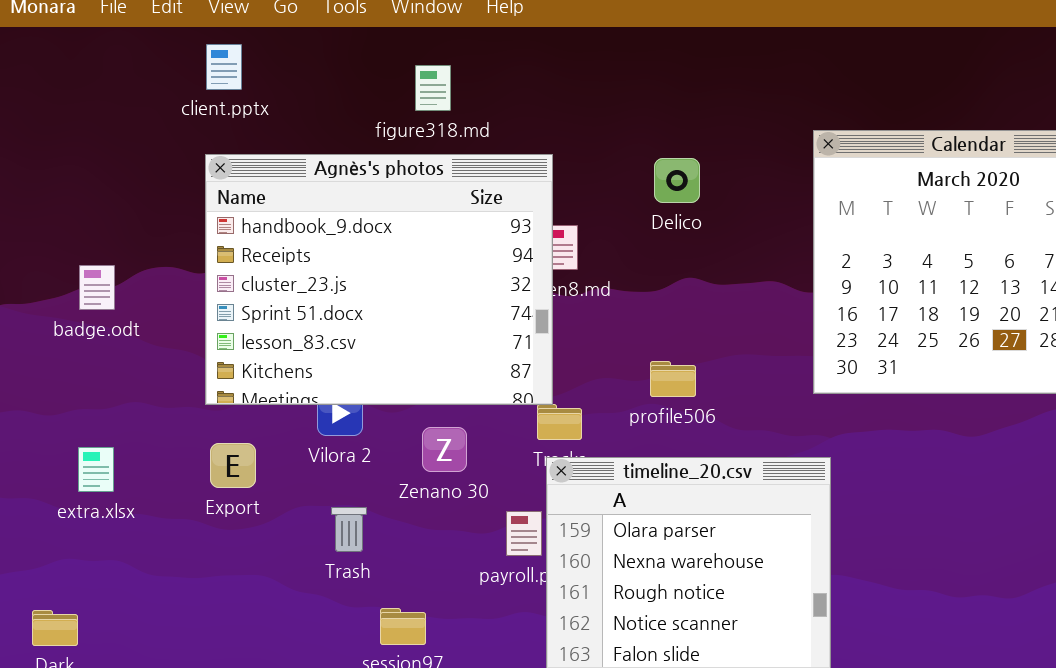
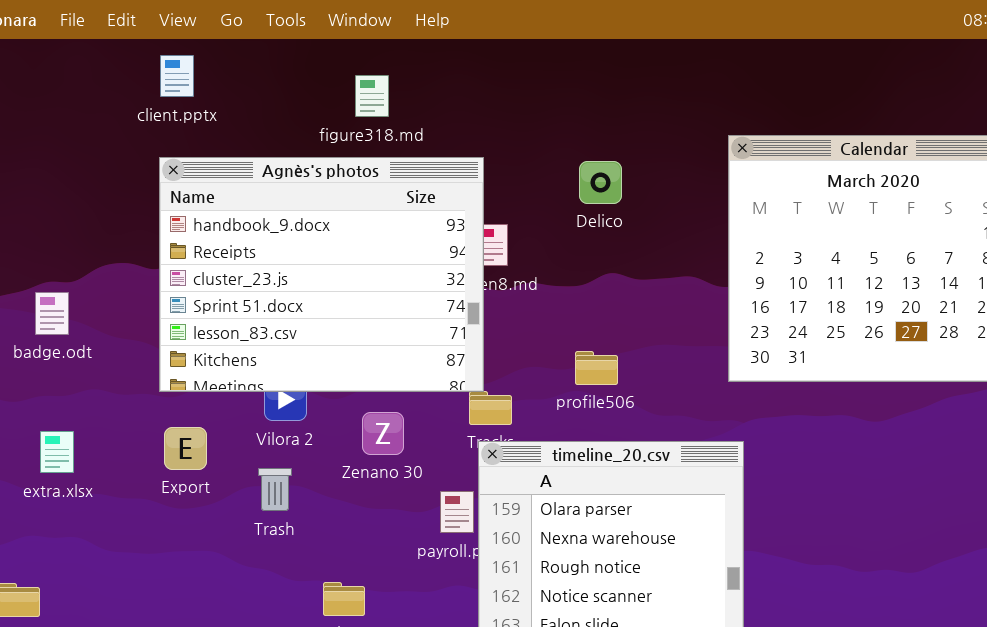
badge.odt: [79,265,115,310] -> [35,292,69,335], moved
Trash: [331,507,367,552] -> [258,468,292,511], moved

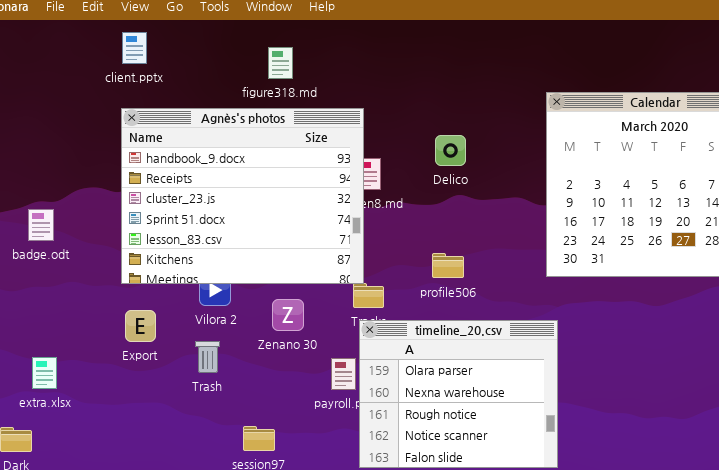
Delico: [579,161,622,204] -> [435,135,466,166], moved
extra.xlsx: [40,431,74,473] -> [32,357,57,389], moved

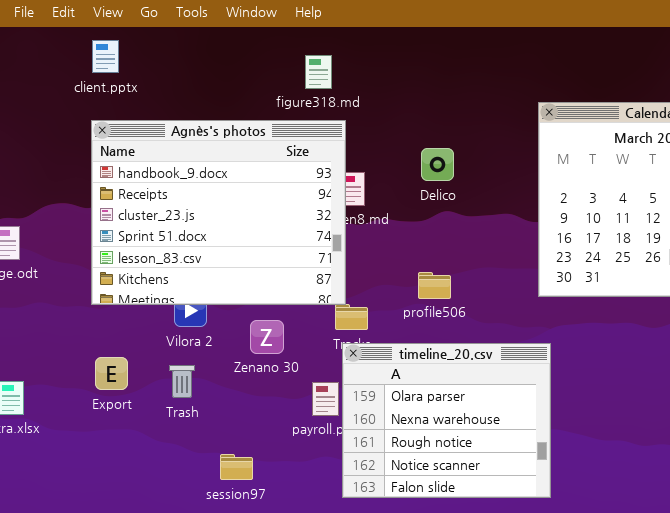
figure318.md: [268,47,293,79] -> [305,55,332,89], moved
Export: [125,310,156,342] -> [95,357,128,390], moved

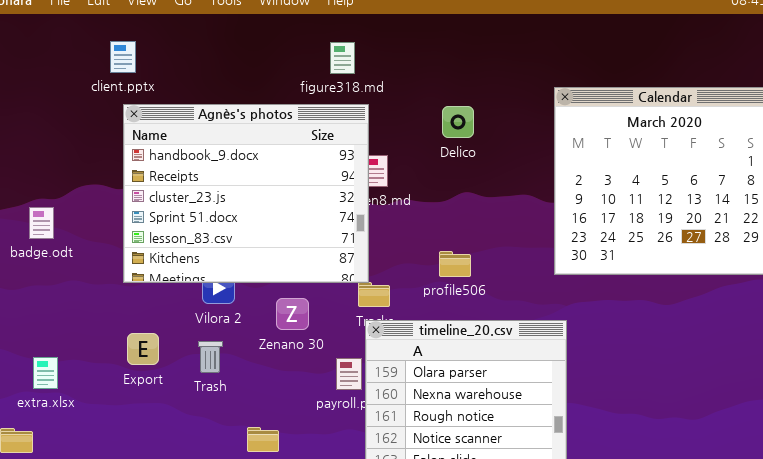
client.pptx: [92,40,119,73] -> [110,41,136,73], moved
Delico: [421,148,454,181] -> [442,106,474,138], moved

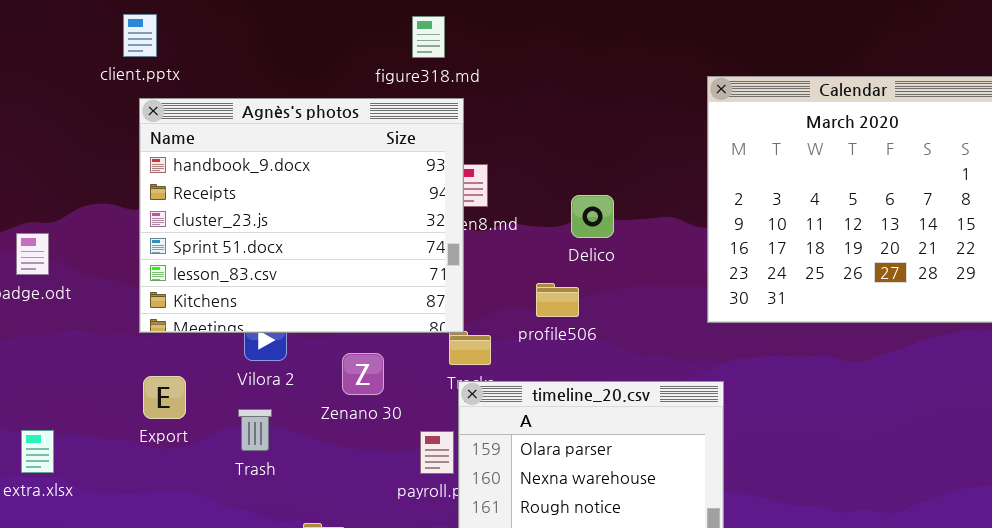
Delico: [442,106,474,138] -> [571,195,614,238], moved
profile506: [439,251,471,277] -> [536,283,579,317], moved
Export: [127,333,159,365] -> [143,376,186,419], moved

